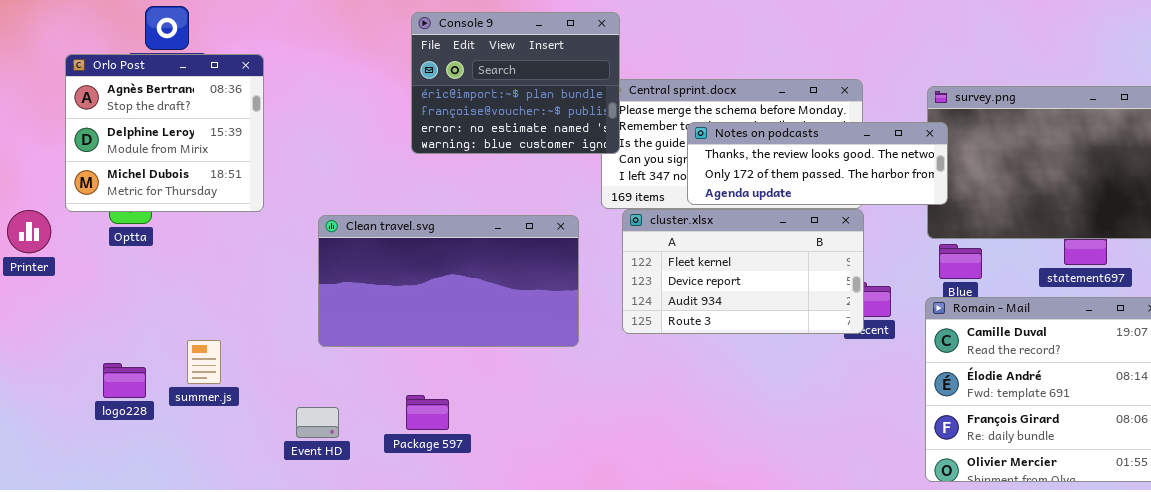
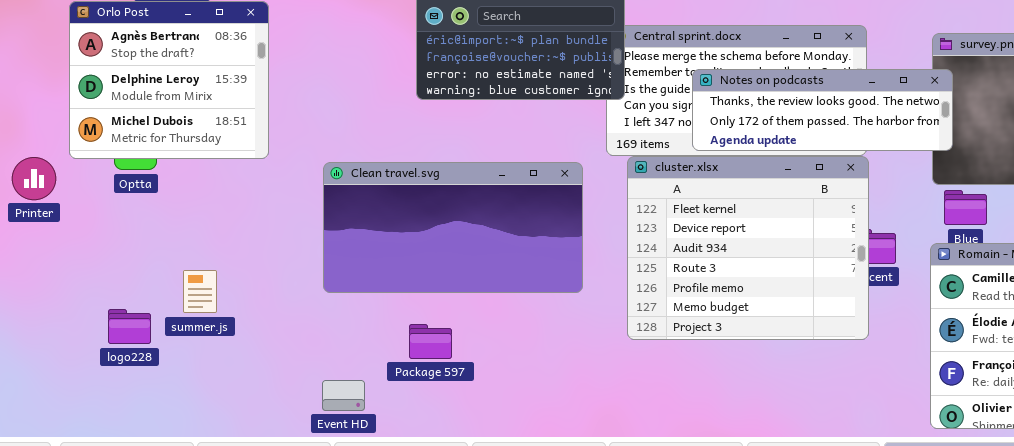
cluster.xlsx: [622,209,864,334] -> [627,156,869,340], resized
summer.js: [187,340,221,384] -> [183,270,217,313], moved
Package 597: [406,395,449,430] -> [409,324,452,359], moved
Event HD: [296,407,339,438] -> [322,380,365,411], moved

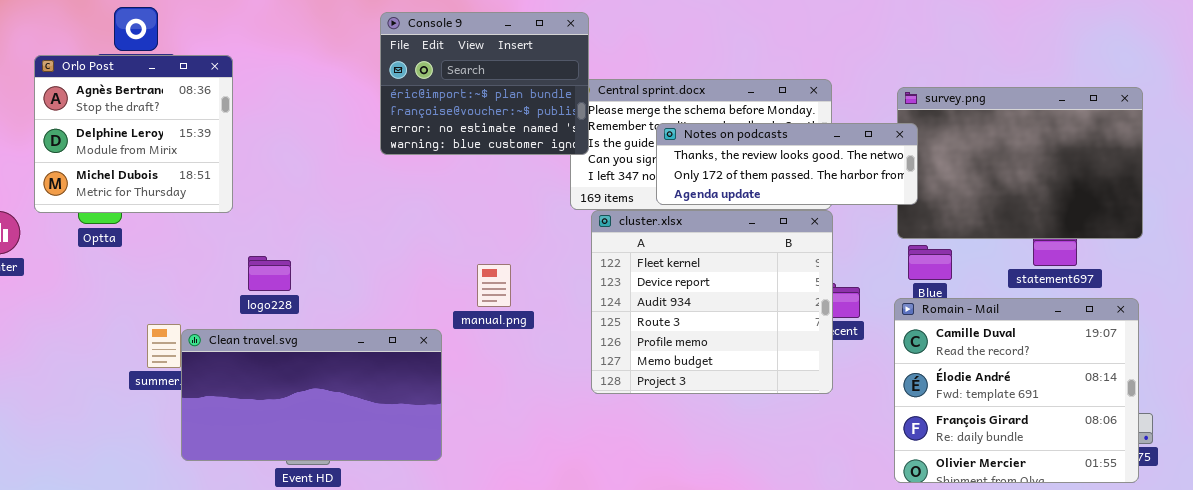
Clean travel.svg: [323,162,583,293] -> [181,329,442,461], moved
logo228: [108,309,151,344] -> [248,256,291,291], moved

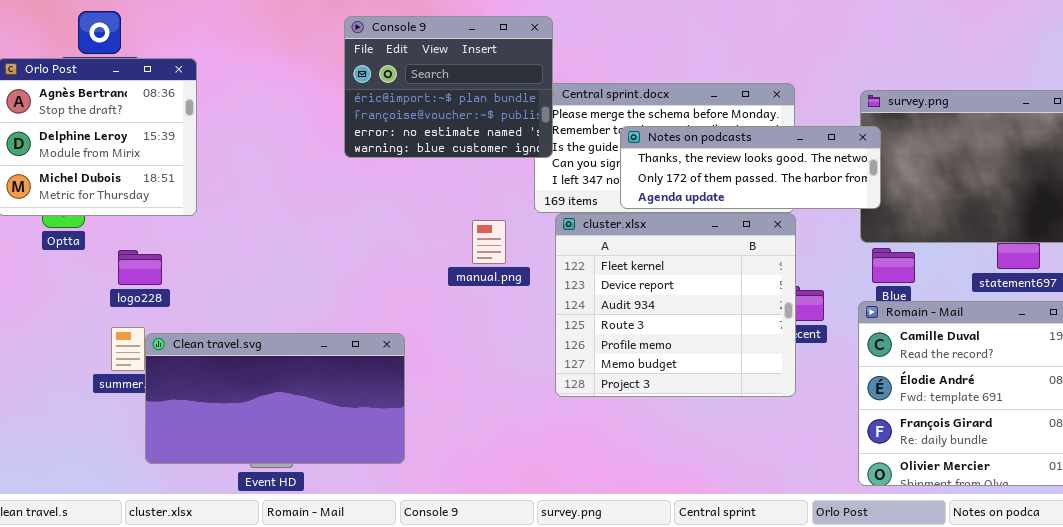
logo228: [248,256,291,291] -> [118,250,162,285], moved
manual.png: [477,264,511,307] -> [472,220,506,264], moved

